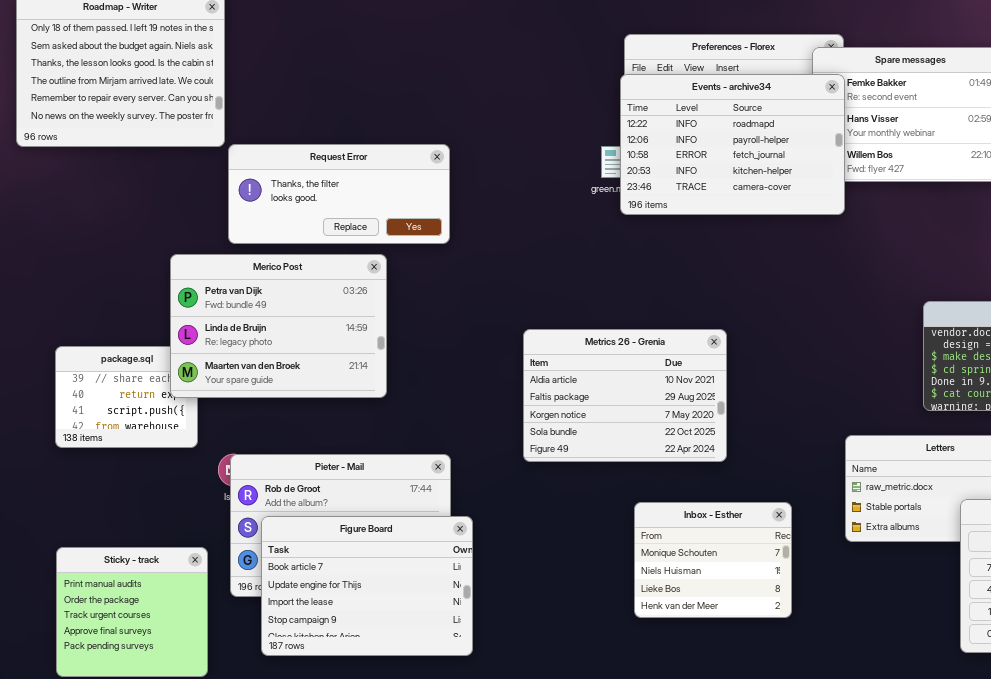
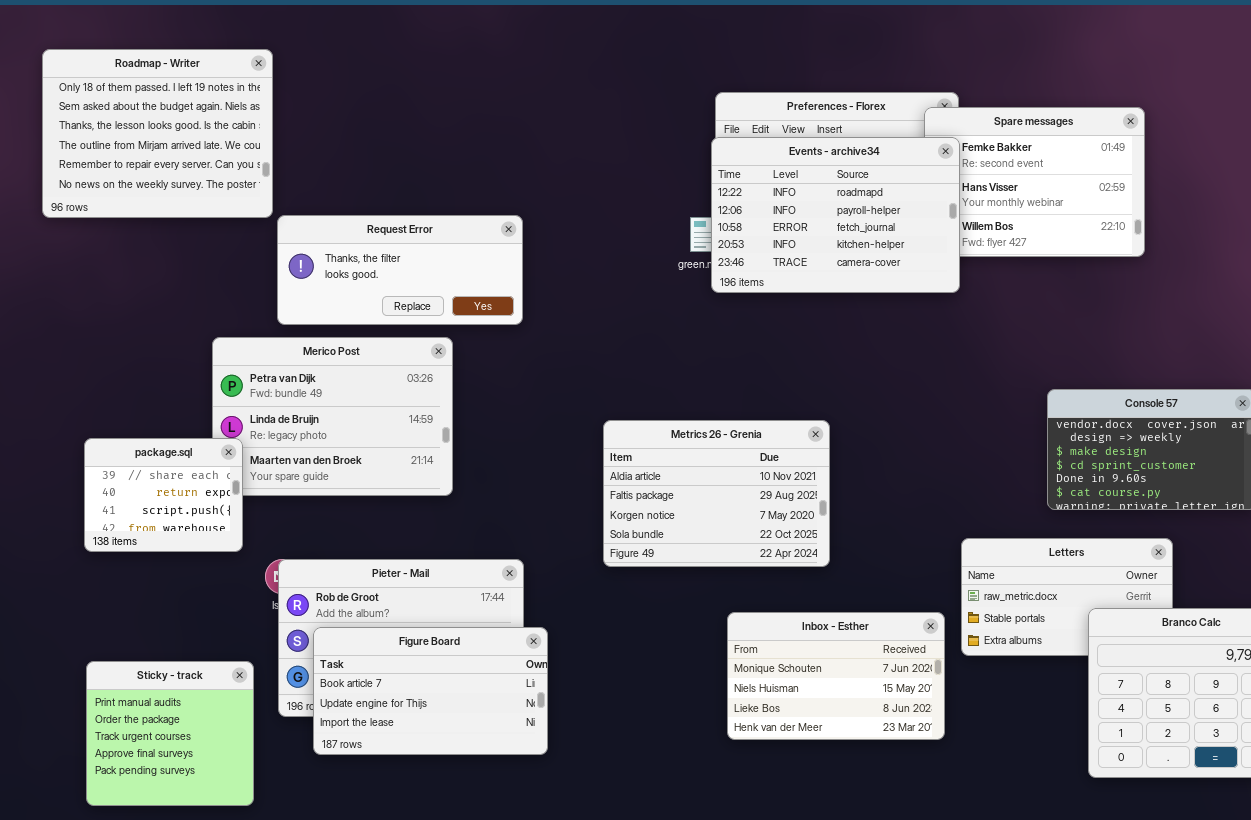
package.sql: [55,346,198,448] -> [84,438,243,552], raised
Inbox - Esther: [634,502,792,618] -> [727,612,945,740], resized
Figure Board: [261,516,473,656] -> [313,627,548,755], resized

